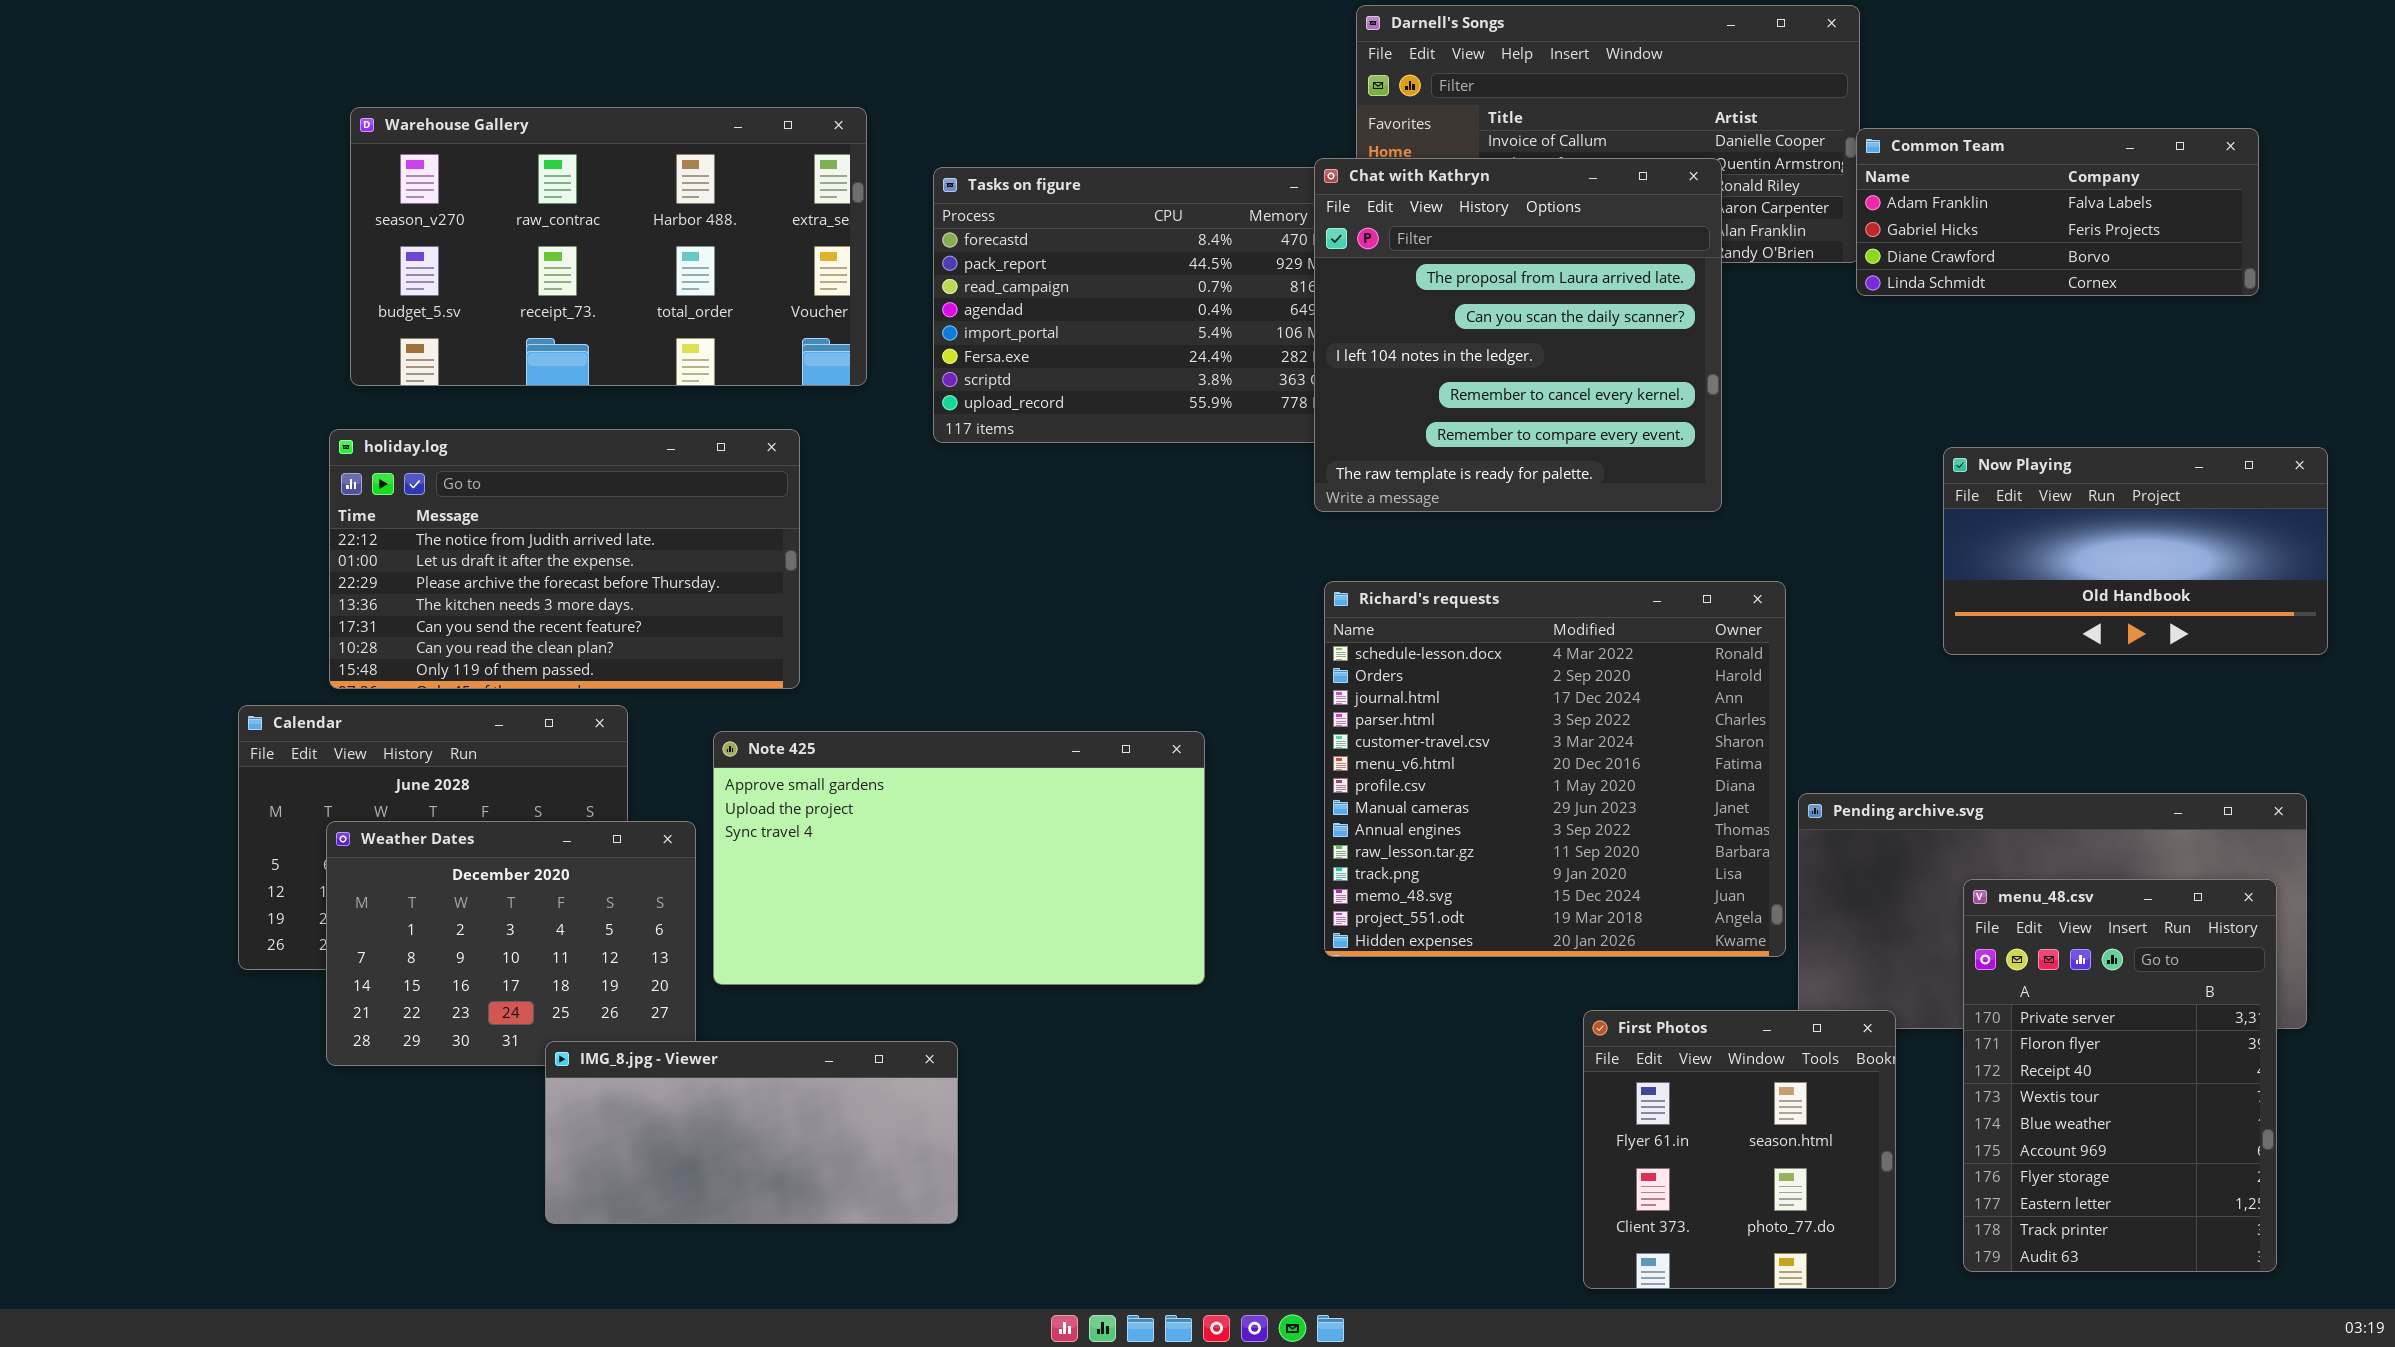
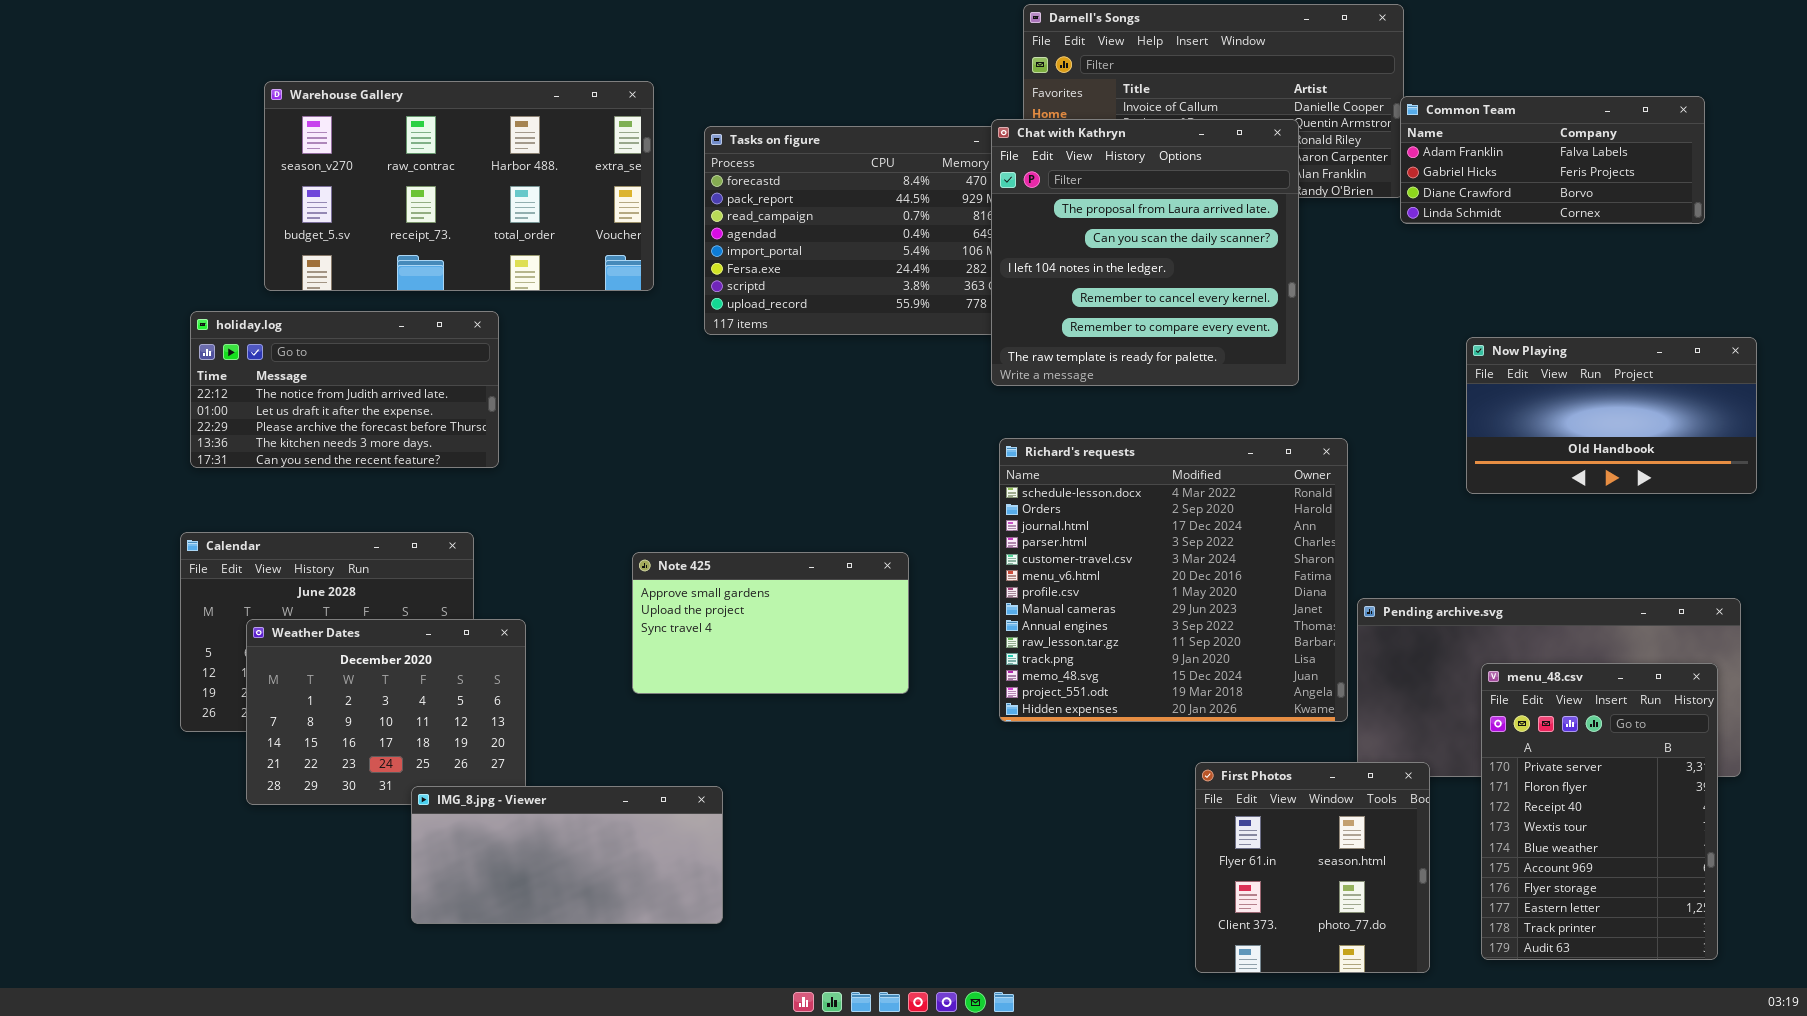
holiday.log: [329,429,800,689] -> [190,311,499,468], moved, resized
Note 425: [713,731,1205,985] -> [632,552,909,694], resized

